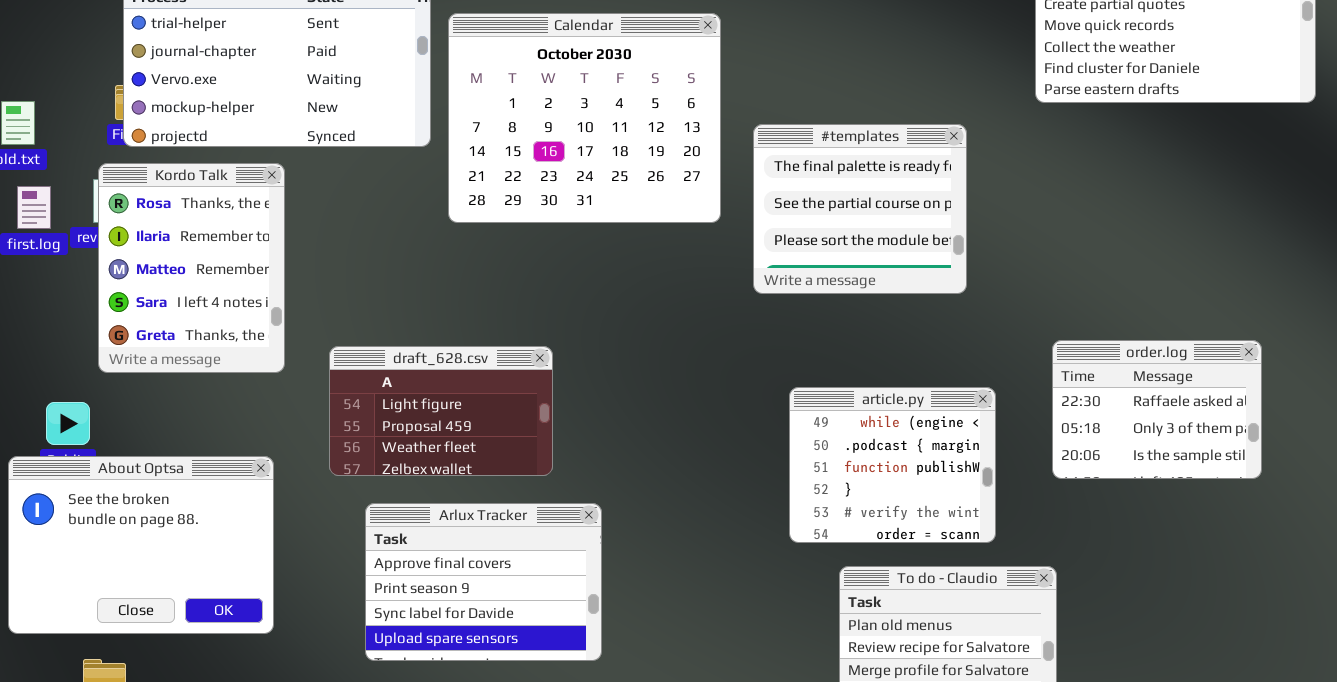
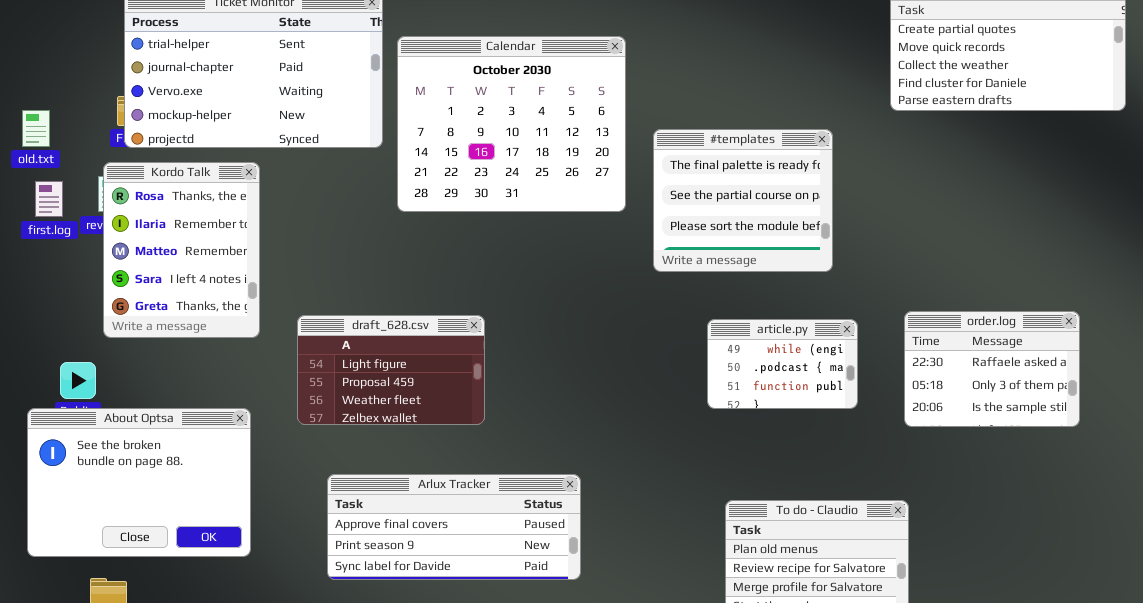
article.py: [789,387,996,543] -> [707,319,858,409], moved, resized
Arlux Tracker: [365,503,602,661] -> [327,474,581,580], resized

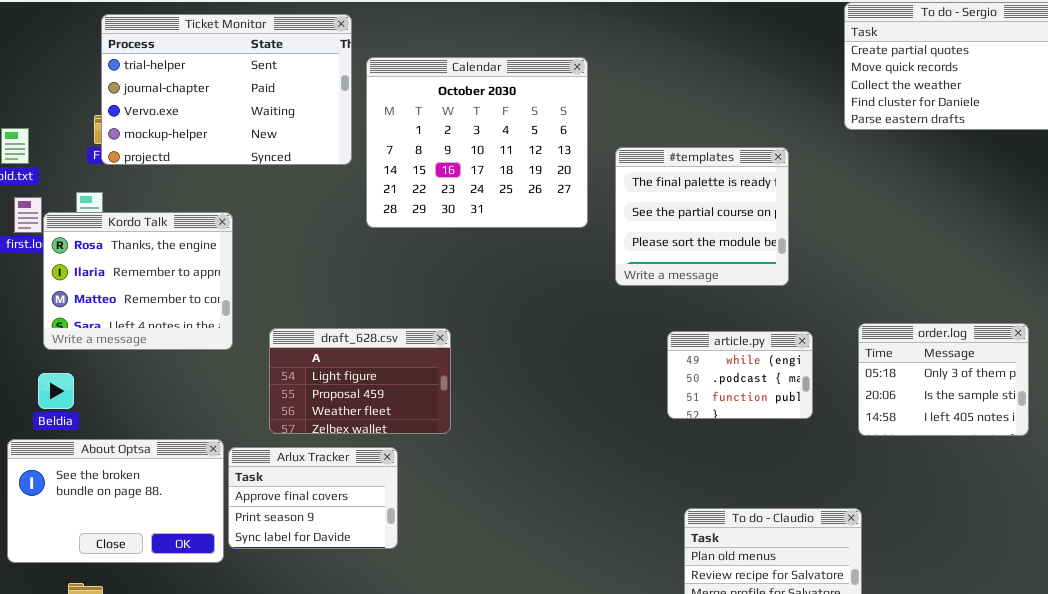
Kordo Talk: [103,162,260,338] -> [43,212,233,350], resized
order.log: [904,311,1080,427] -> [858,323,1029,436], scrolled down 1 row
About Optsa: [27,408,251,557] -> [7,439,224,563], resized
Arlux Tracker: [327,474,581,580] -> [228,447,398,549], moved, resized

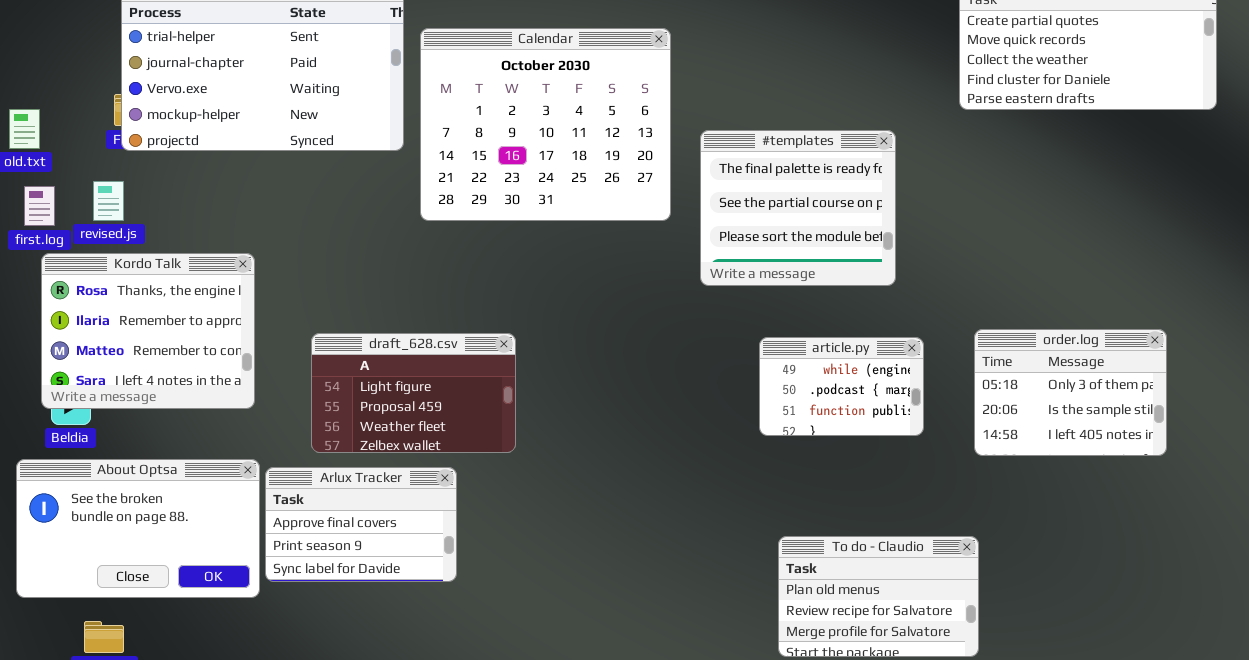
Kordo Talk: [43,212,233,350] -> [41,253,255,409], moved

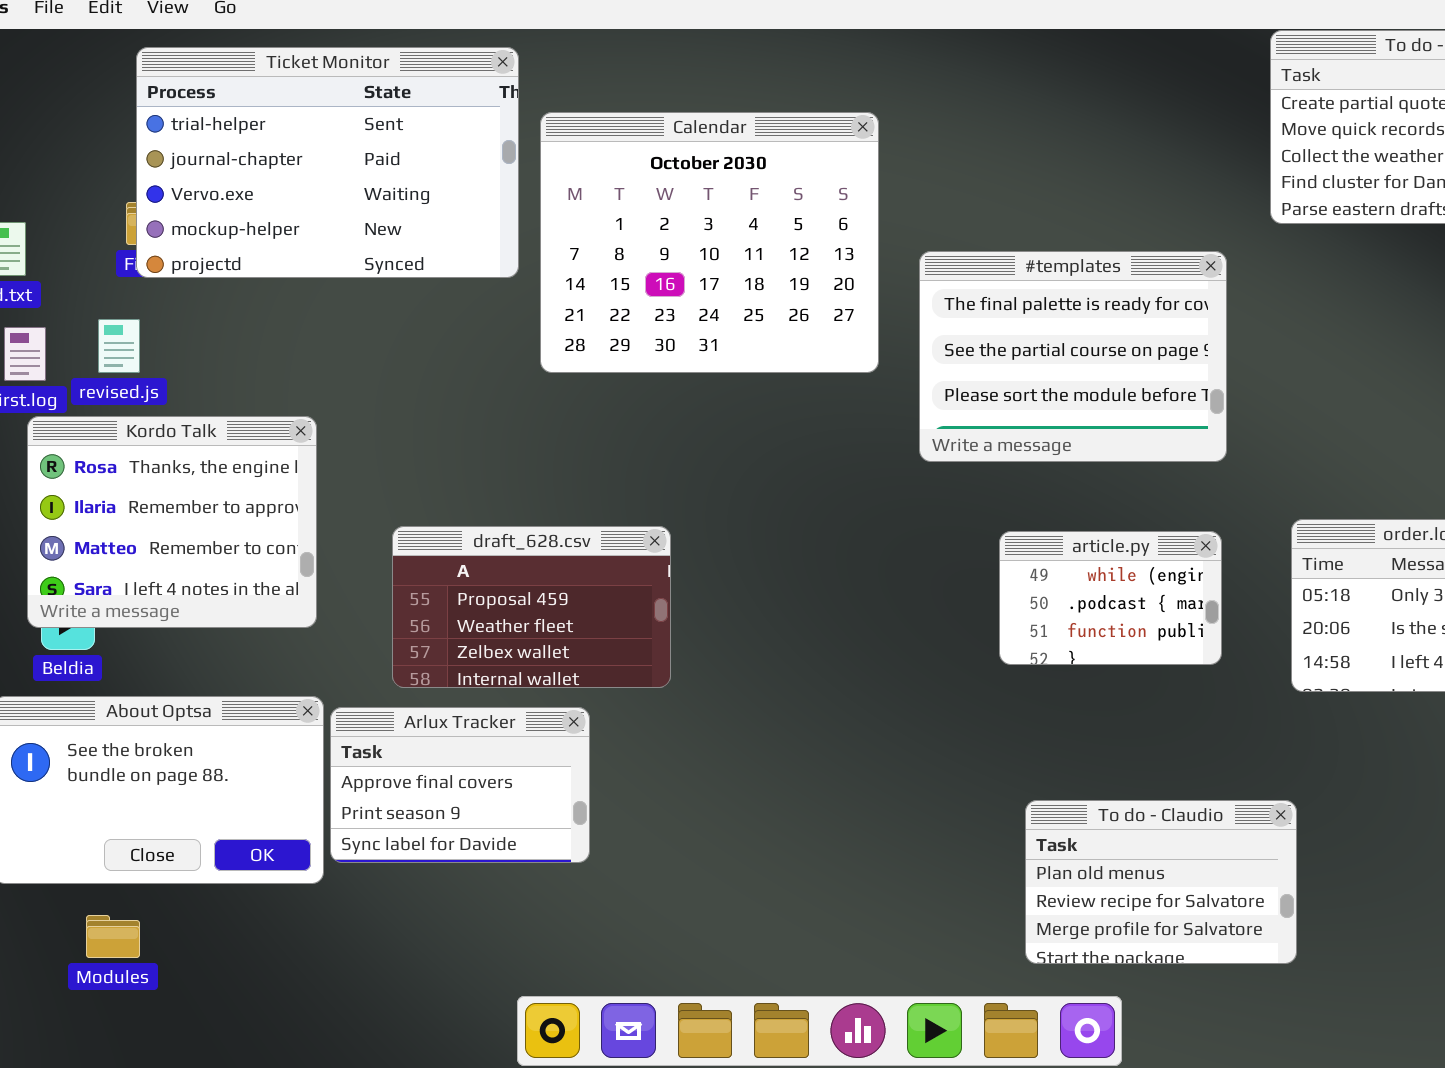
#templates: [700,130,896,286] -> [919,251,1227,462], resized
draft_628.csv: [311,333,516,453] -> [392,526,671,688], scrolled down 1 row

